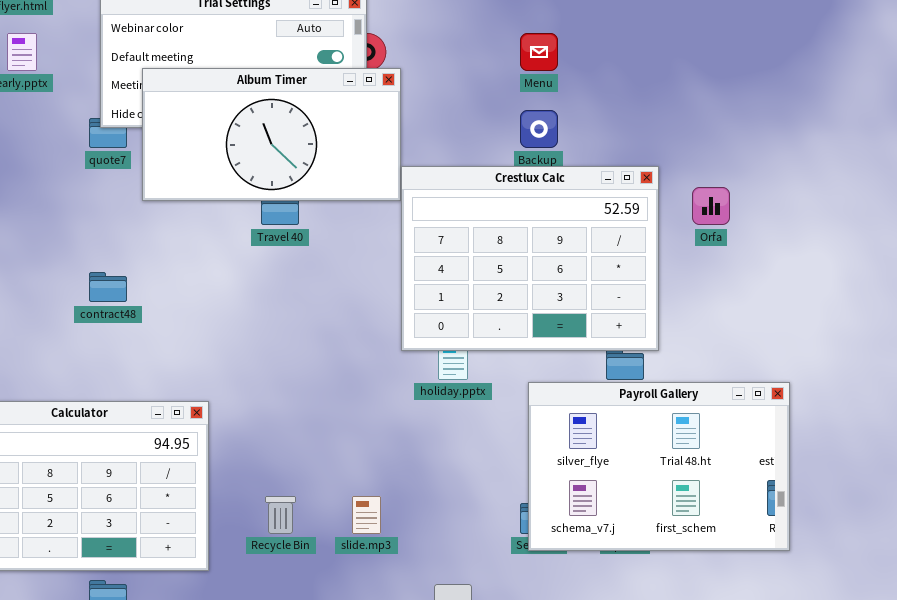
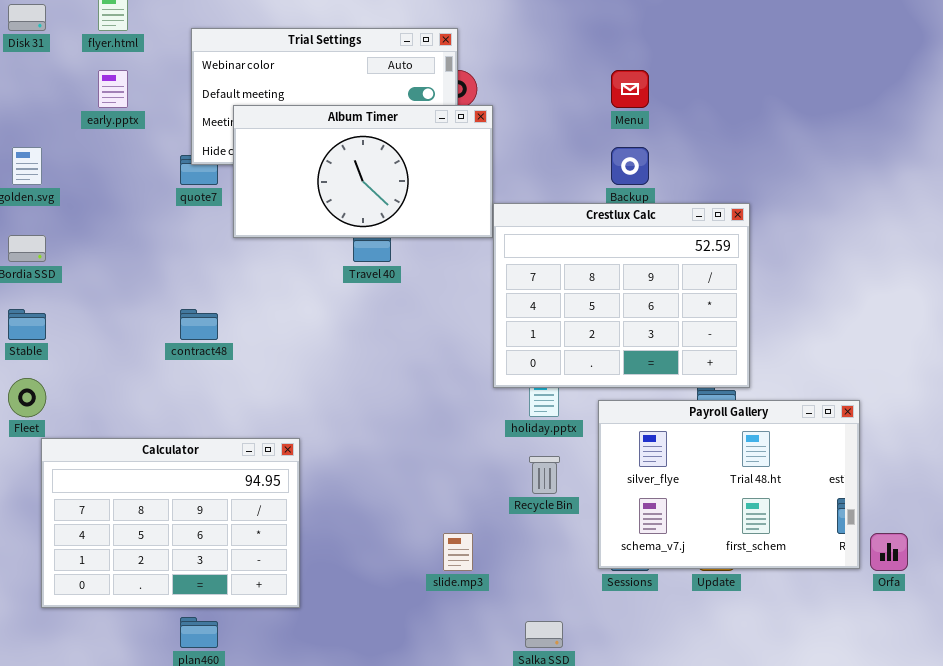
Orfa: [692,187,730,225] -> [870,533,908,571], moved
Payroll Gallery: [528,382,790,551] -> [598,400,860,569], moved
Recycle Bin: [265,496,296,534] -> [529,456,560,494], moved

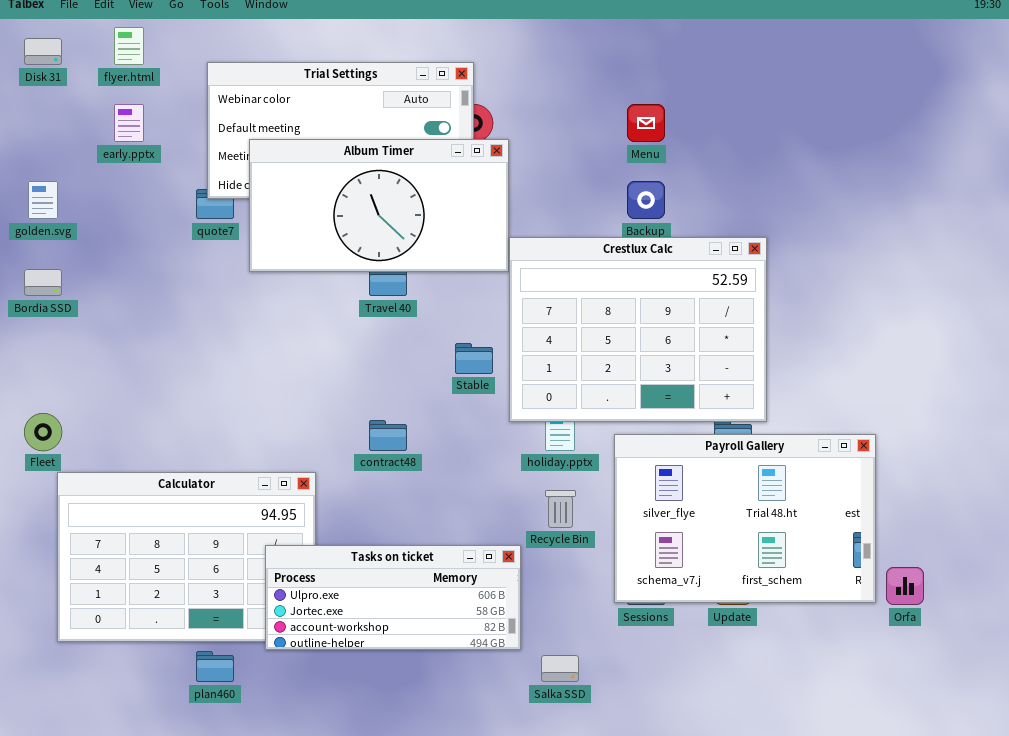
Stable: [8,309,46,340] -> [455,343,493,374], moved
contract48: [180,309,218,340] -> [369,420,407,451], moved
Tasks on ticket: none -> [265,545,521,650], opened

